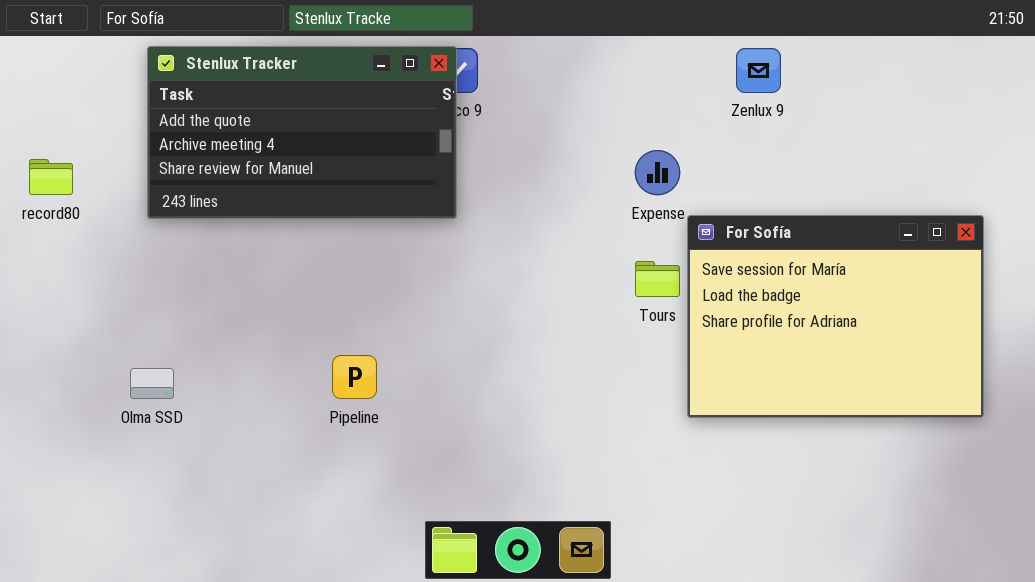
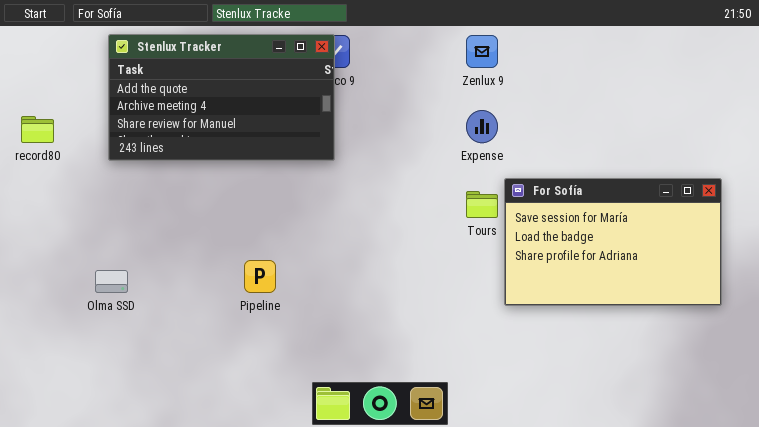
Zenlux 9: [736,48,781,93] -> [466,35,498,68], moved
For Sofía: [687,215,984,418] -> [504,178,722,306], resized

